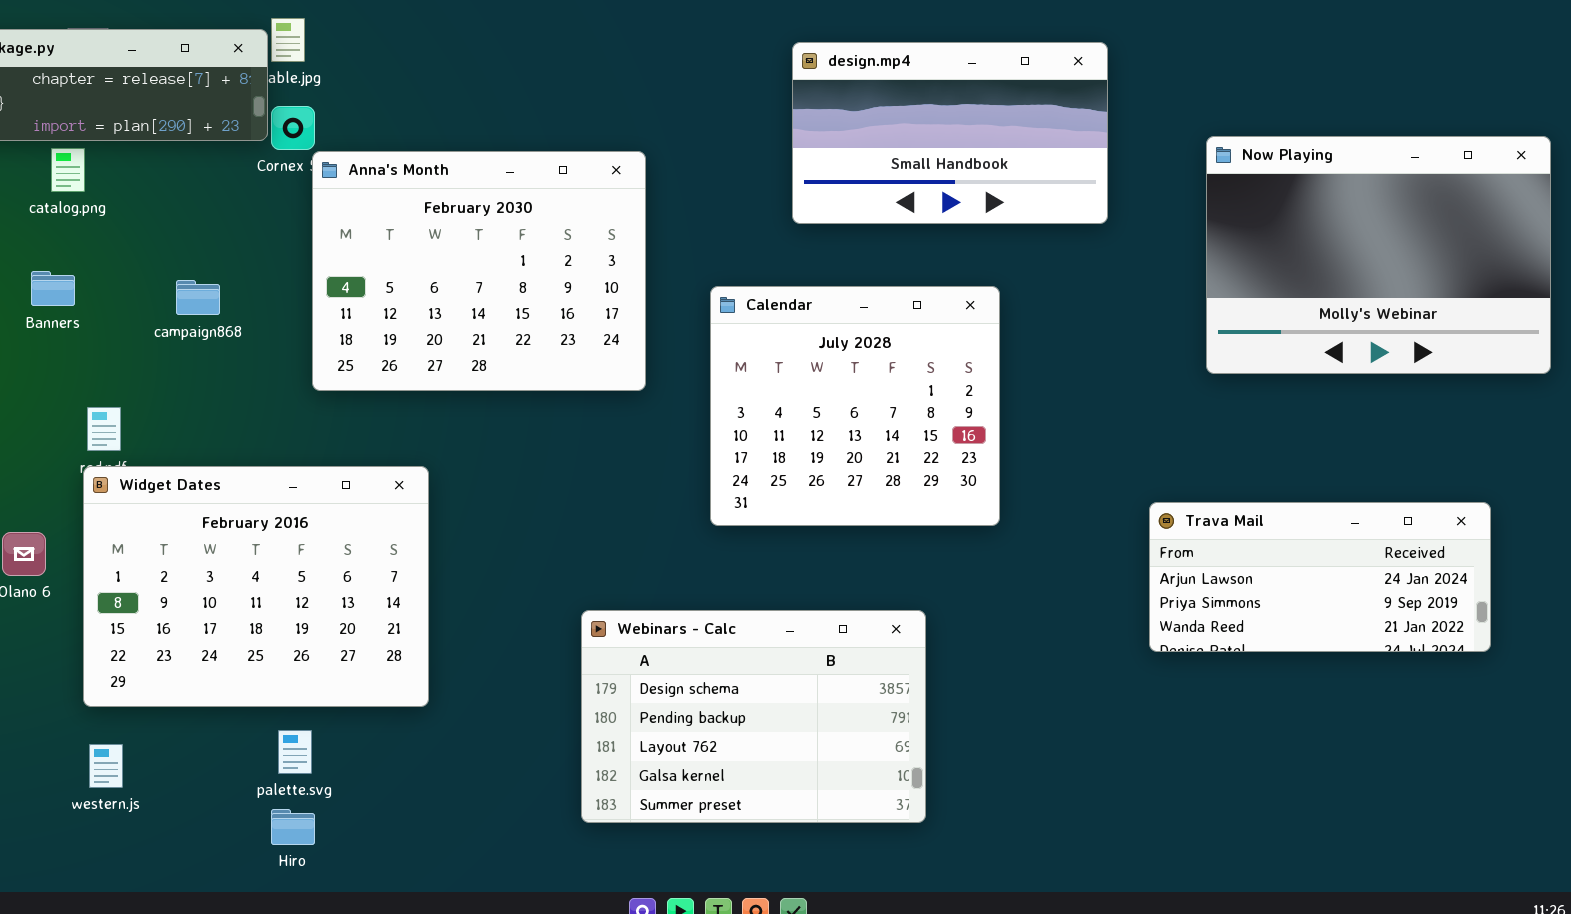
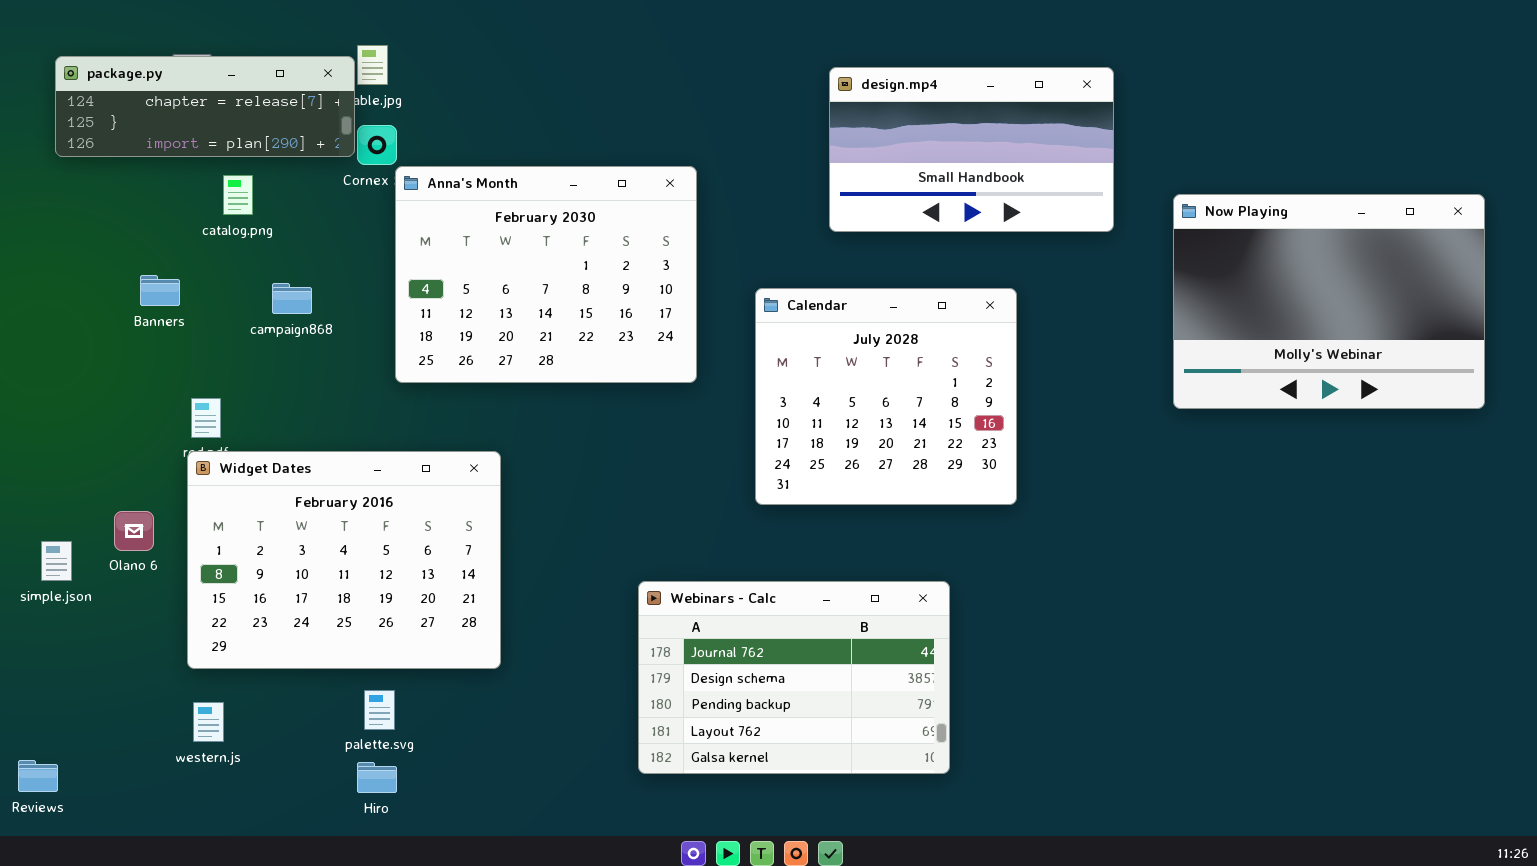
Now Playing: [1206,136,1551,374] -> [1173,194,1485,409], moved
catalog.png: [51,148,85,192] -> [223,175,253,215], moved
Trava Mail: [1149,502,1491,652] -> none, closed
Webinars - Calc: [581,610,926,823] -> [638,581,950,774], scrolled up 1 row

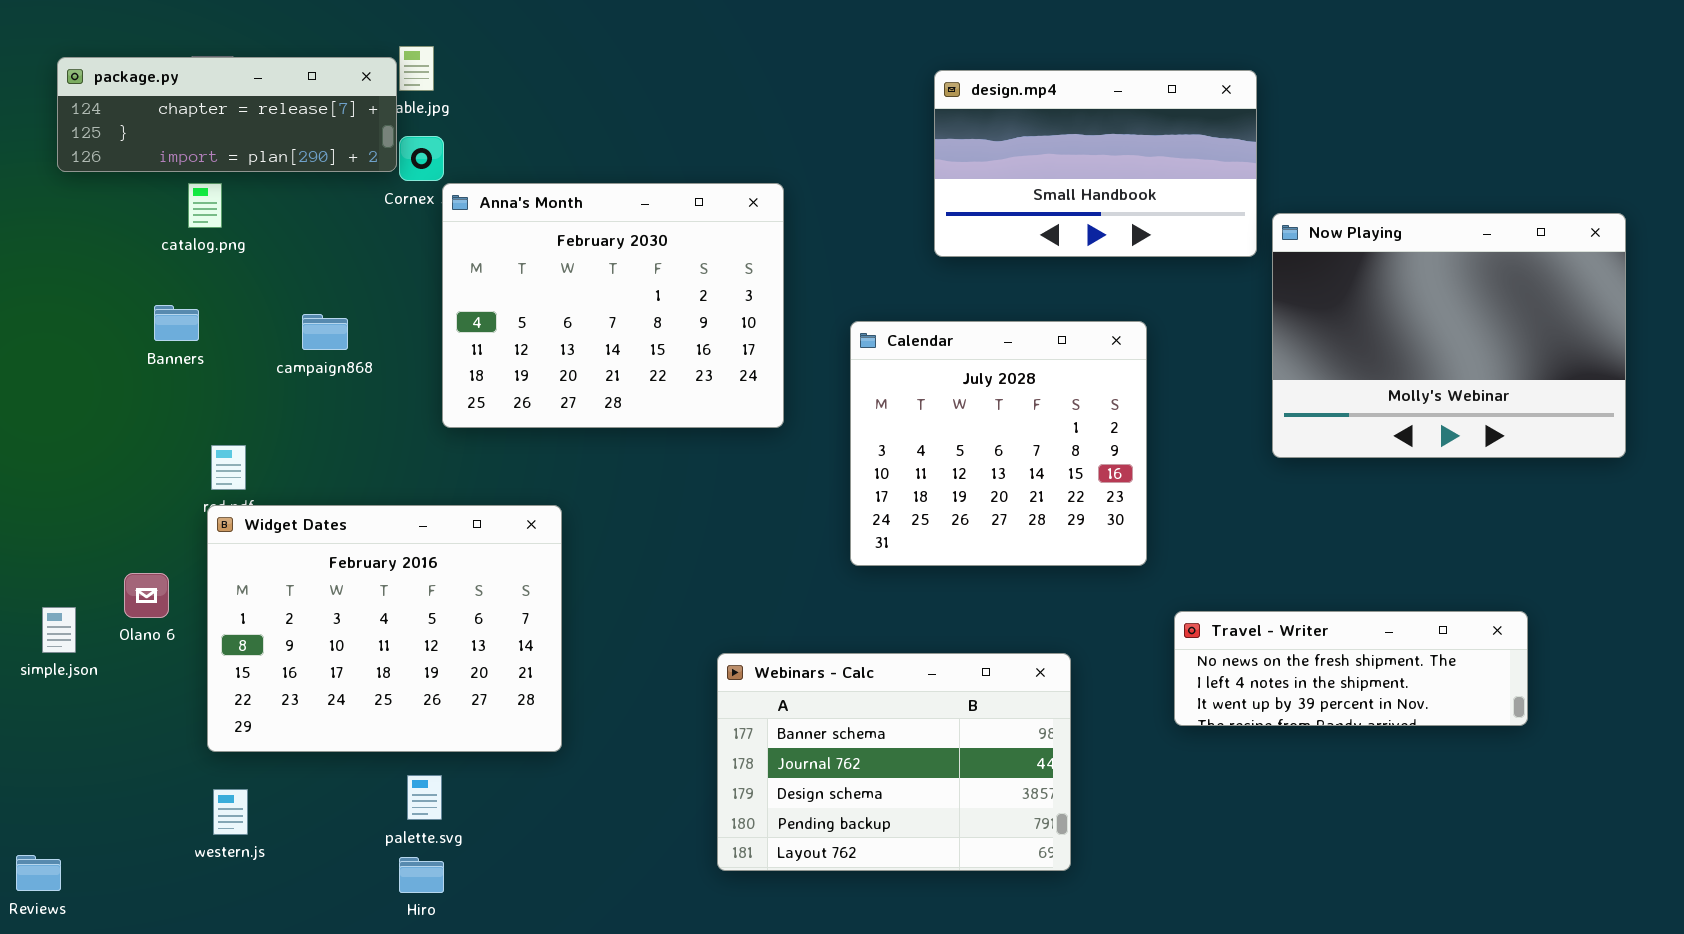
catalog.png: [223,175,253,215] -> [188,183,222,228], moved
Now Playing: [1173,194,1485,409] -> [1272,213,1626,458], moved
Travel - Writer: none -> [1174,611,1528,726], opened
Webinars - Calc: [638,581,950,774] -> [717,653,1071,871], scrolled up 1 row

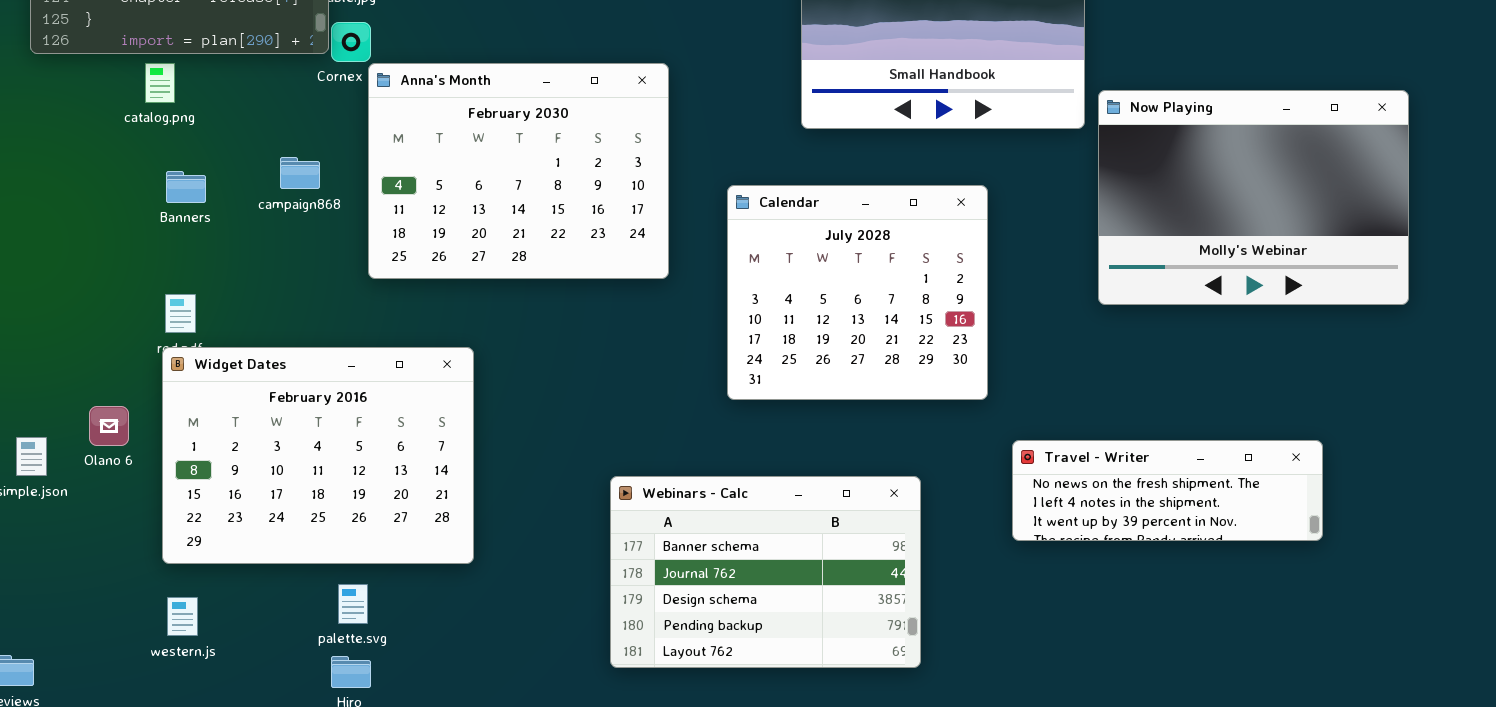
Banners: [154,305,199,341] -> [166,171,206,203], moved
campaign868: [302,314,348,350] -> [280,157,320,189], moved

